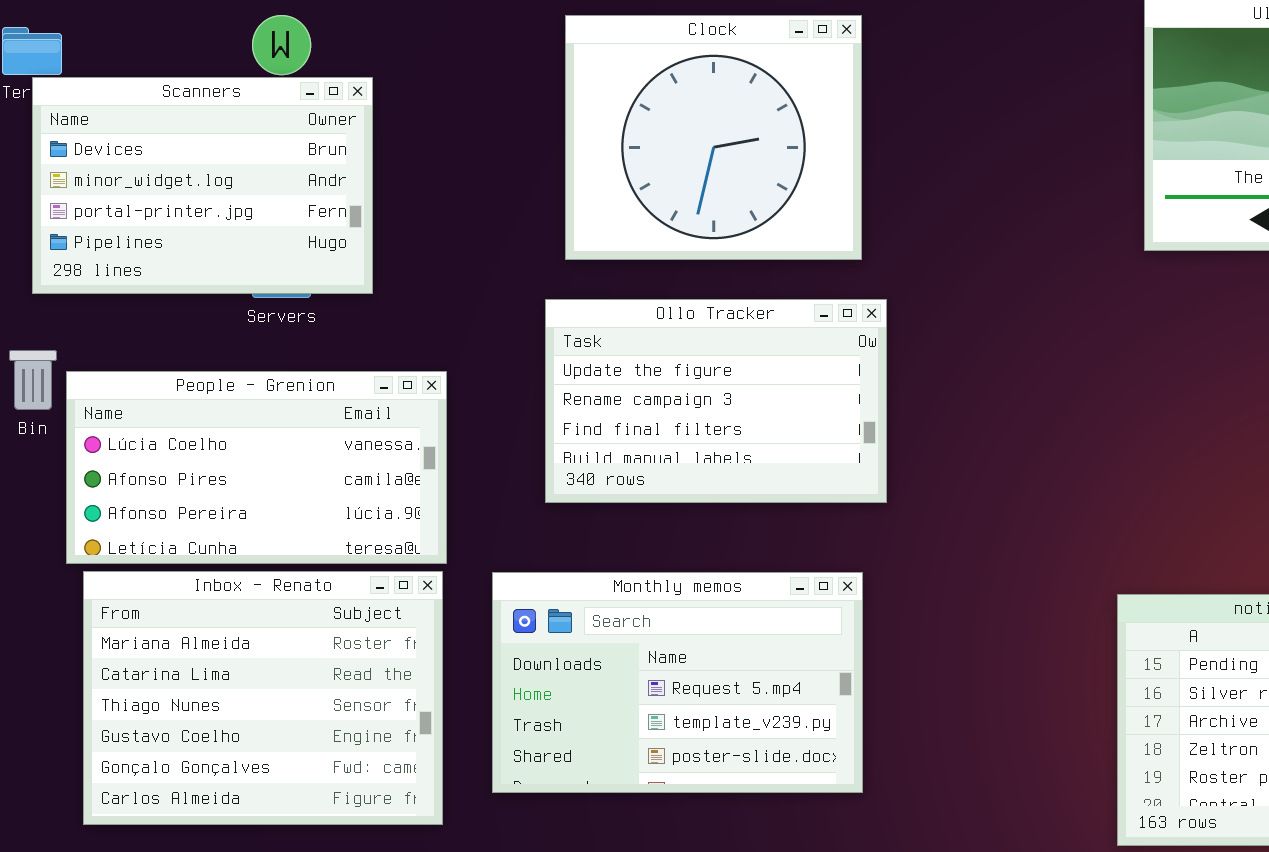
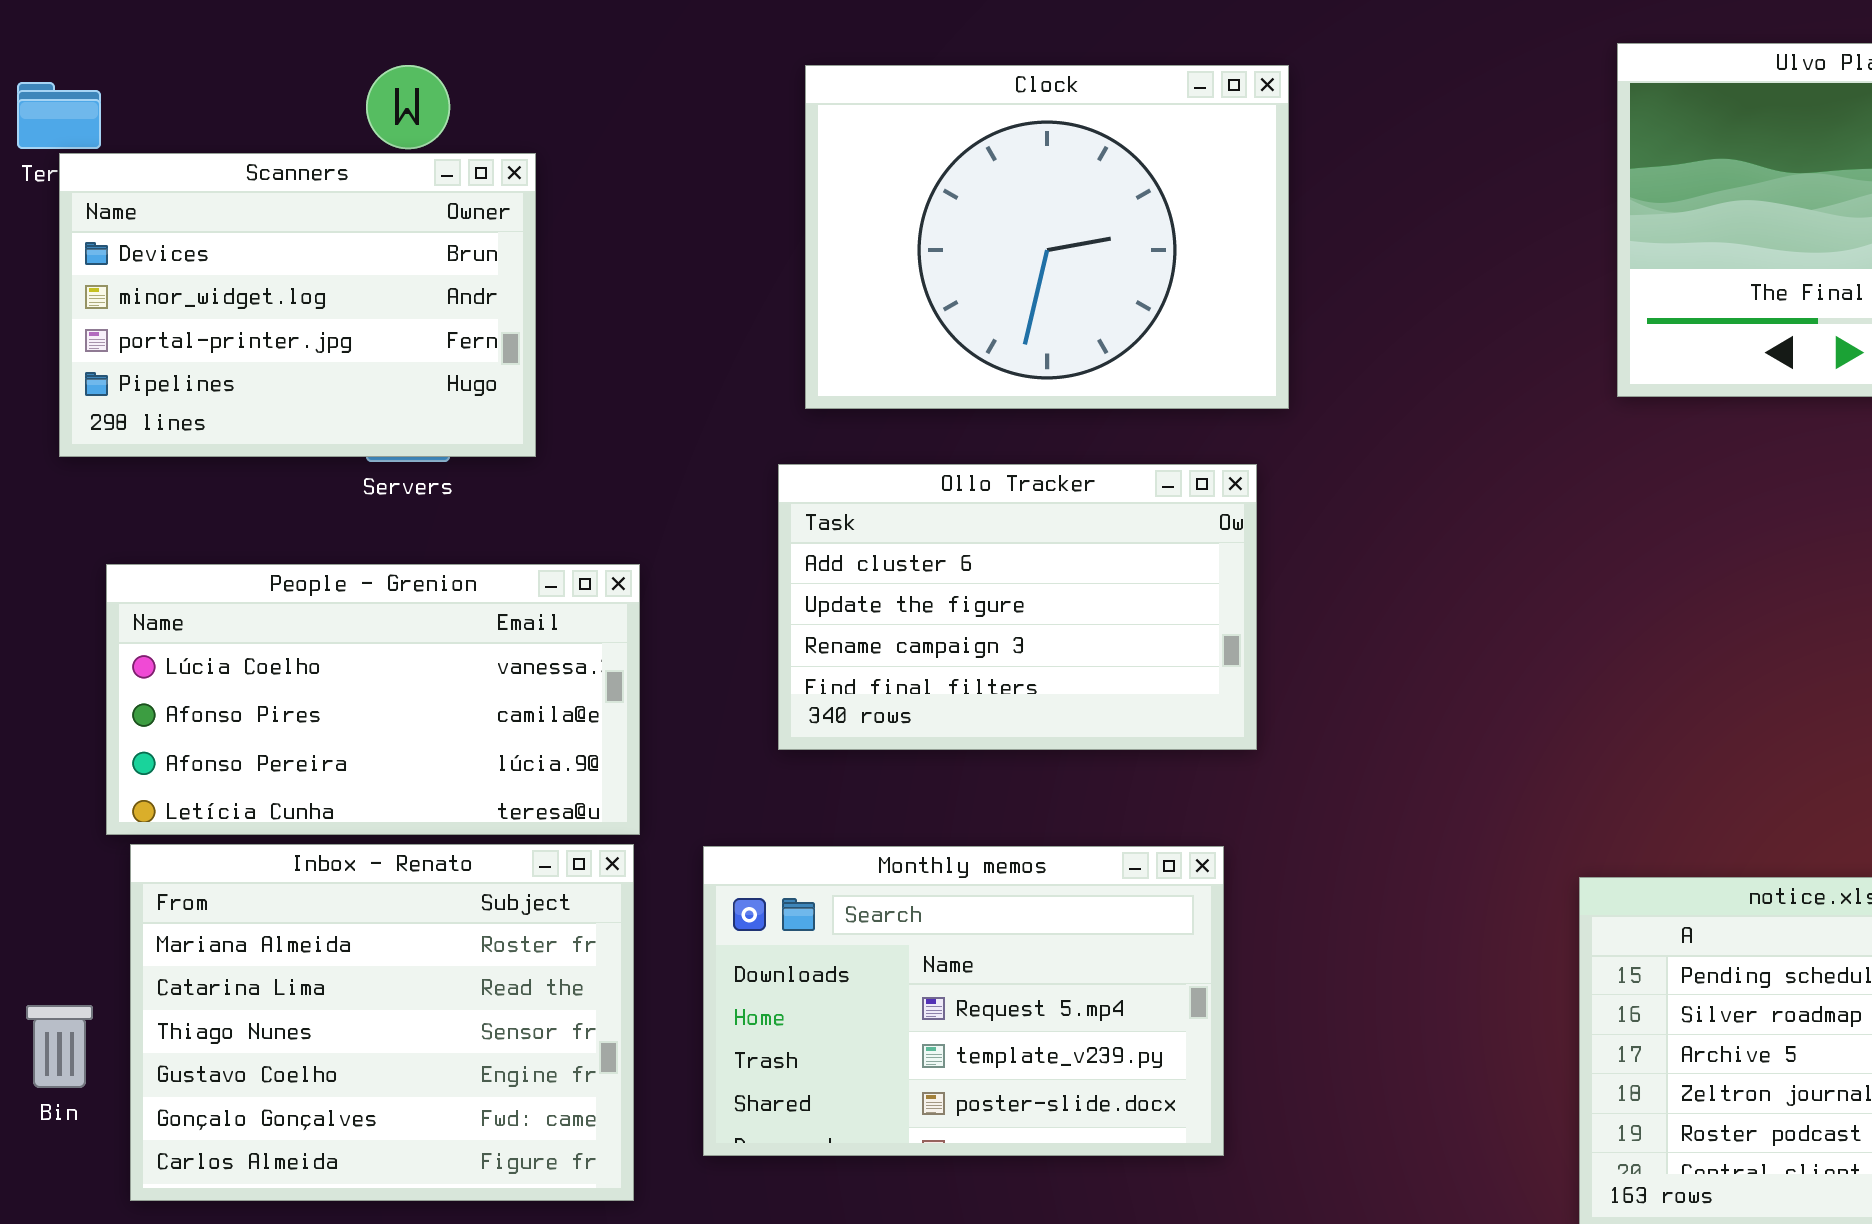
Clock: [565,15,862,260] -> [805,65,1289,409], resized
Ollo Tracker: [545,299,887,503] -> [778,464,1257,750], scrolled up 1 row
Bin: [9,350,57,410] -> [26,1005,93,1088], moved

